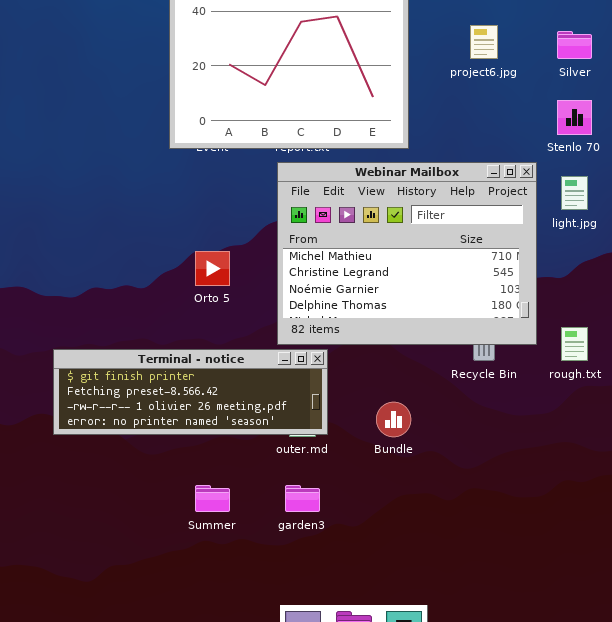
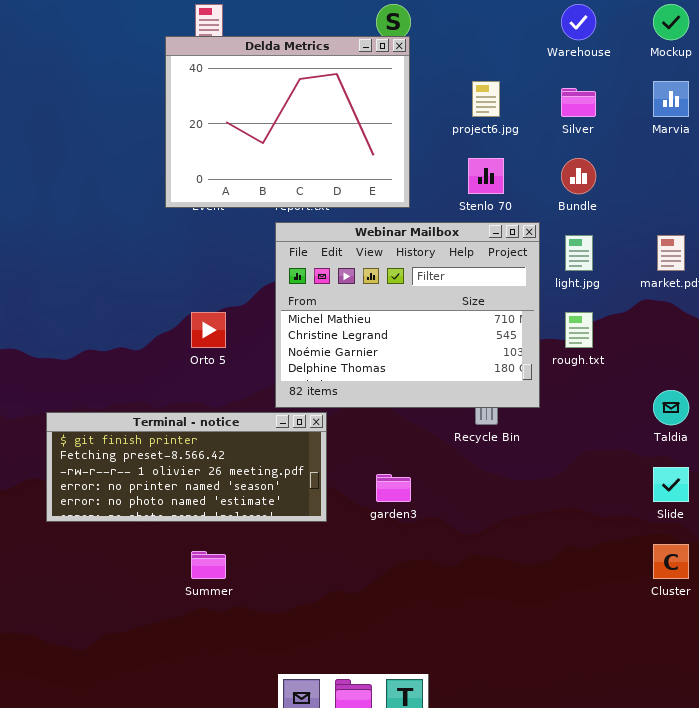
Stenlo 70: [557,100,592,135] -> [468,158,504,194], moved
rough.txt: [561,327,588,361] -> [565,312,593,348], moved
Terminal - notice: [53,349,328,435] -> [46,412,327,522], resized
Bundle: [376,402,411,437] -> [561,158,596,194], moved
garden3: [285,485,320,512] -> [376,474,411,502], moved

